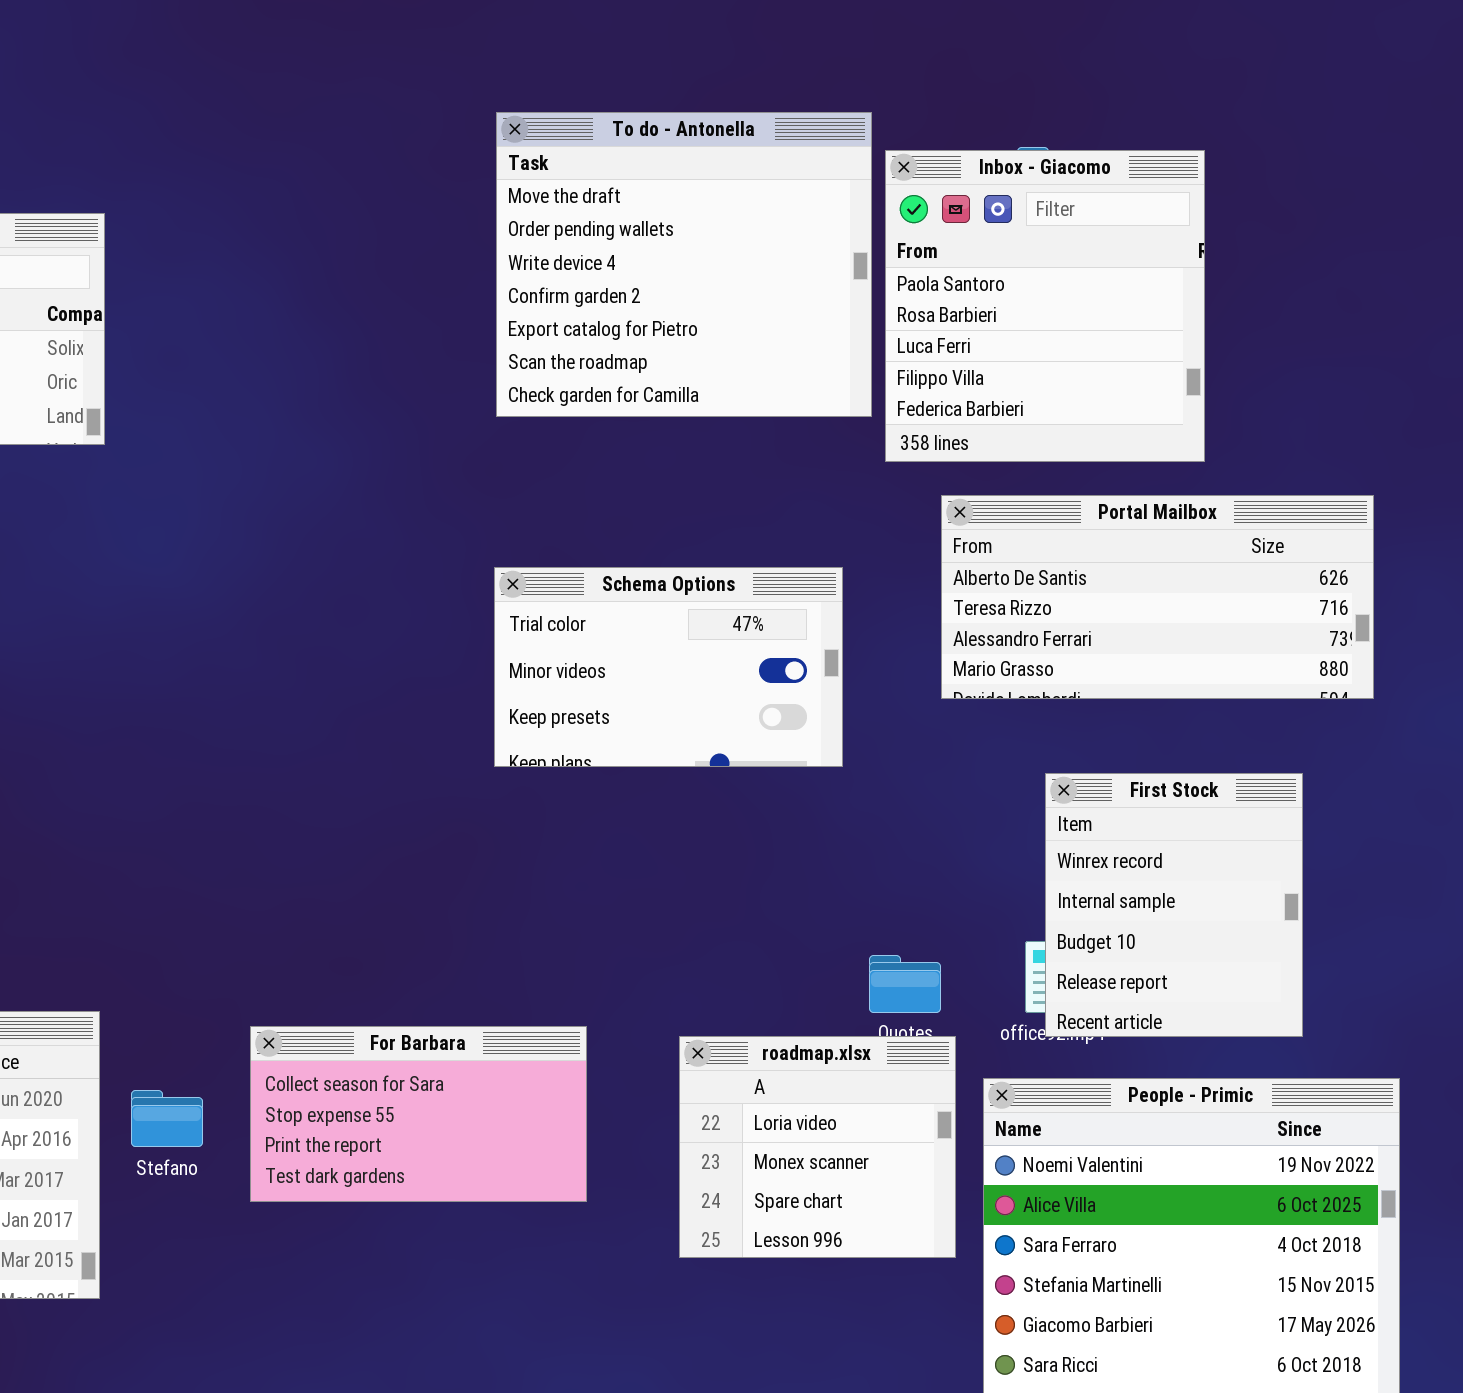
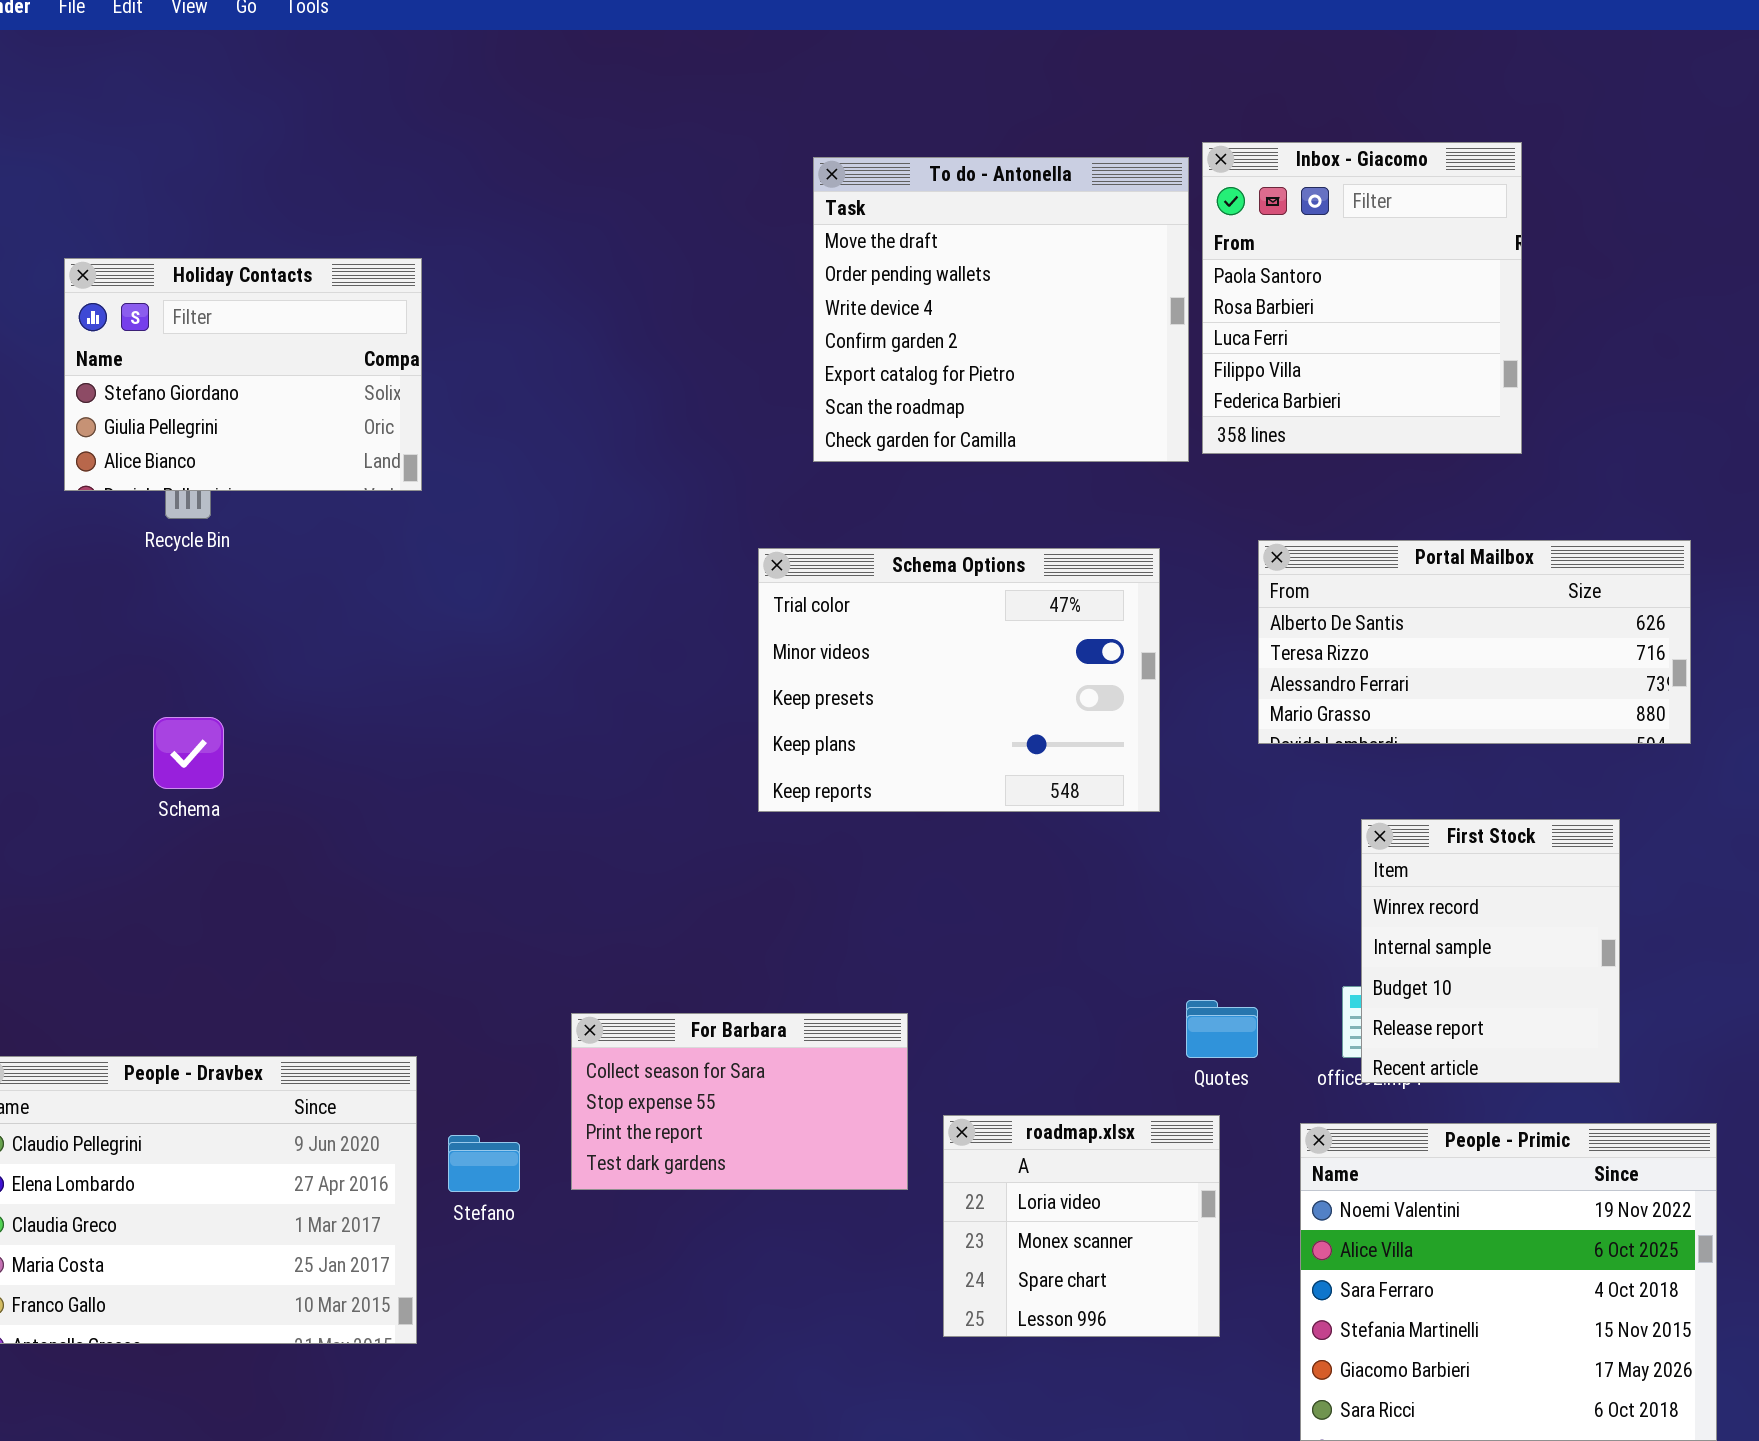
Inbox - Giacomo: [885,150,1205,462] -> [1202,142,1522,454], moved
Schema Options: [494,567,843,767] -> [758,548,1160,812], resized
For Barbara: [250,1026,587,1202] -> [571,1013,908,1190], moved
roadmap.xlsx: [679,1036,956,1258] -> [943,1115,1220,1337], moved

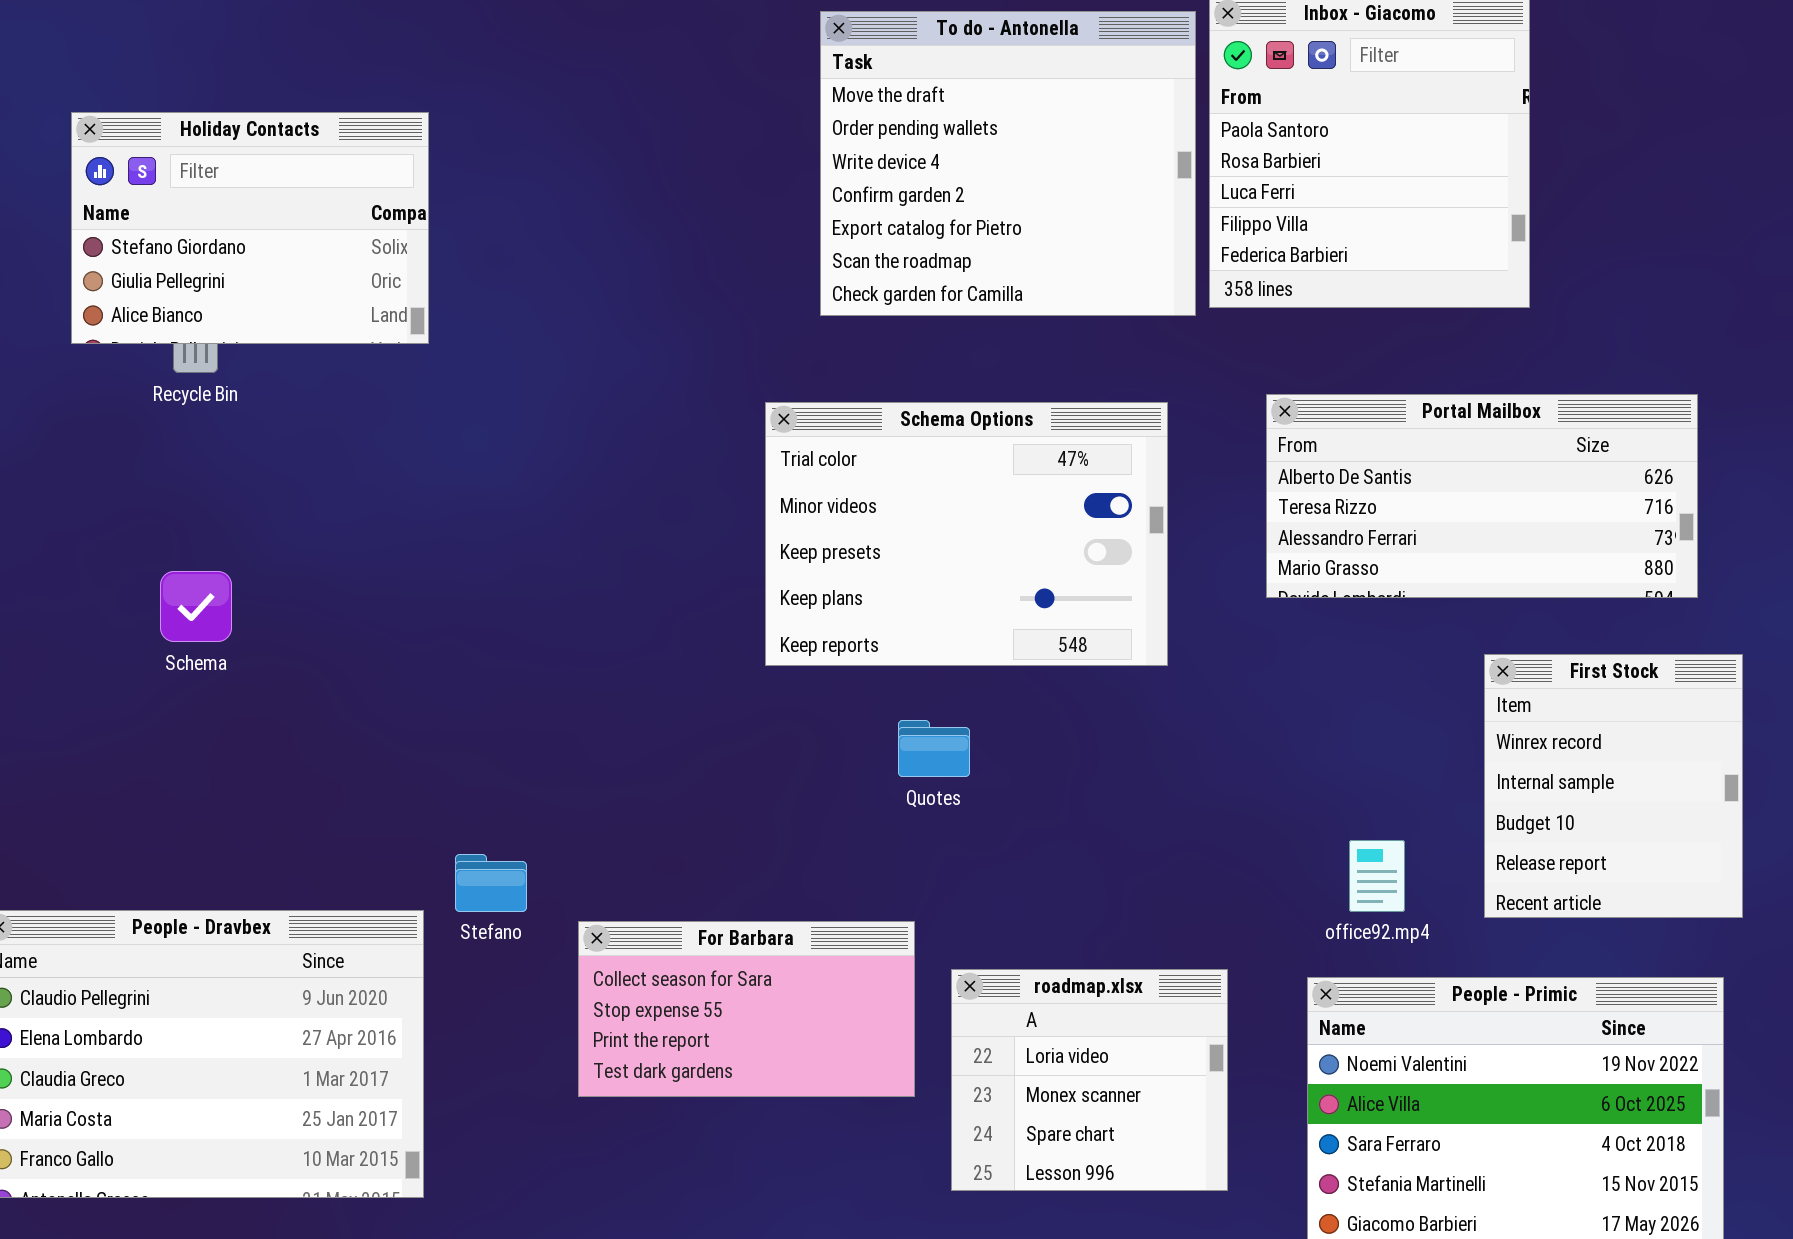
First Stock: [1361,819,1620,1083] -> [1484,654,1743,918], moved
Quotes: [1186,1000,1258,1058] -> [898,720,970,777], moved
For Barbara: [571,1013,908,1190] -> [578,921,915,1097], moved
Stefano: [448,1135,520,1192] -> [455,854,527,912], moved

